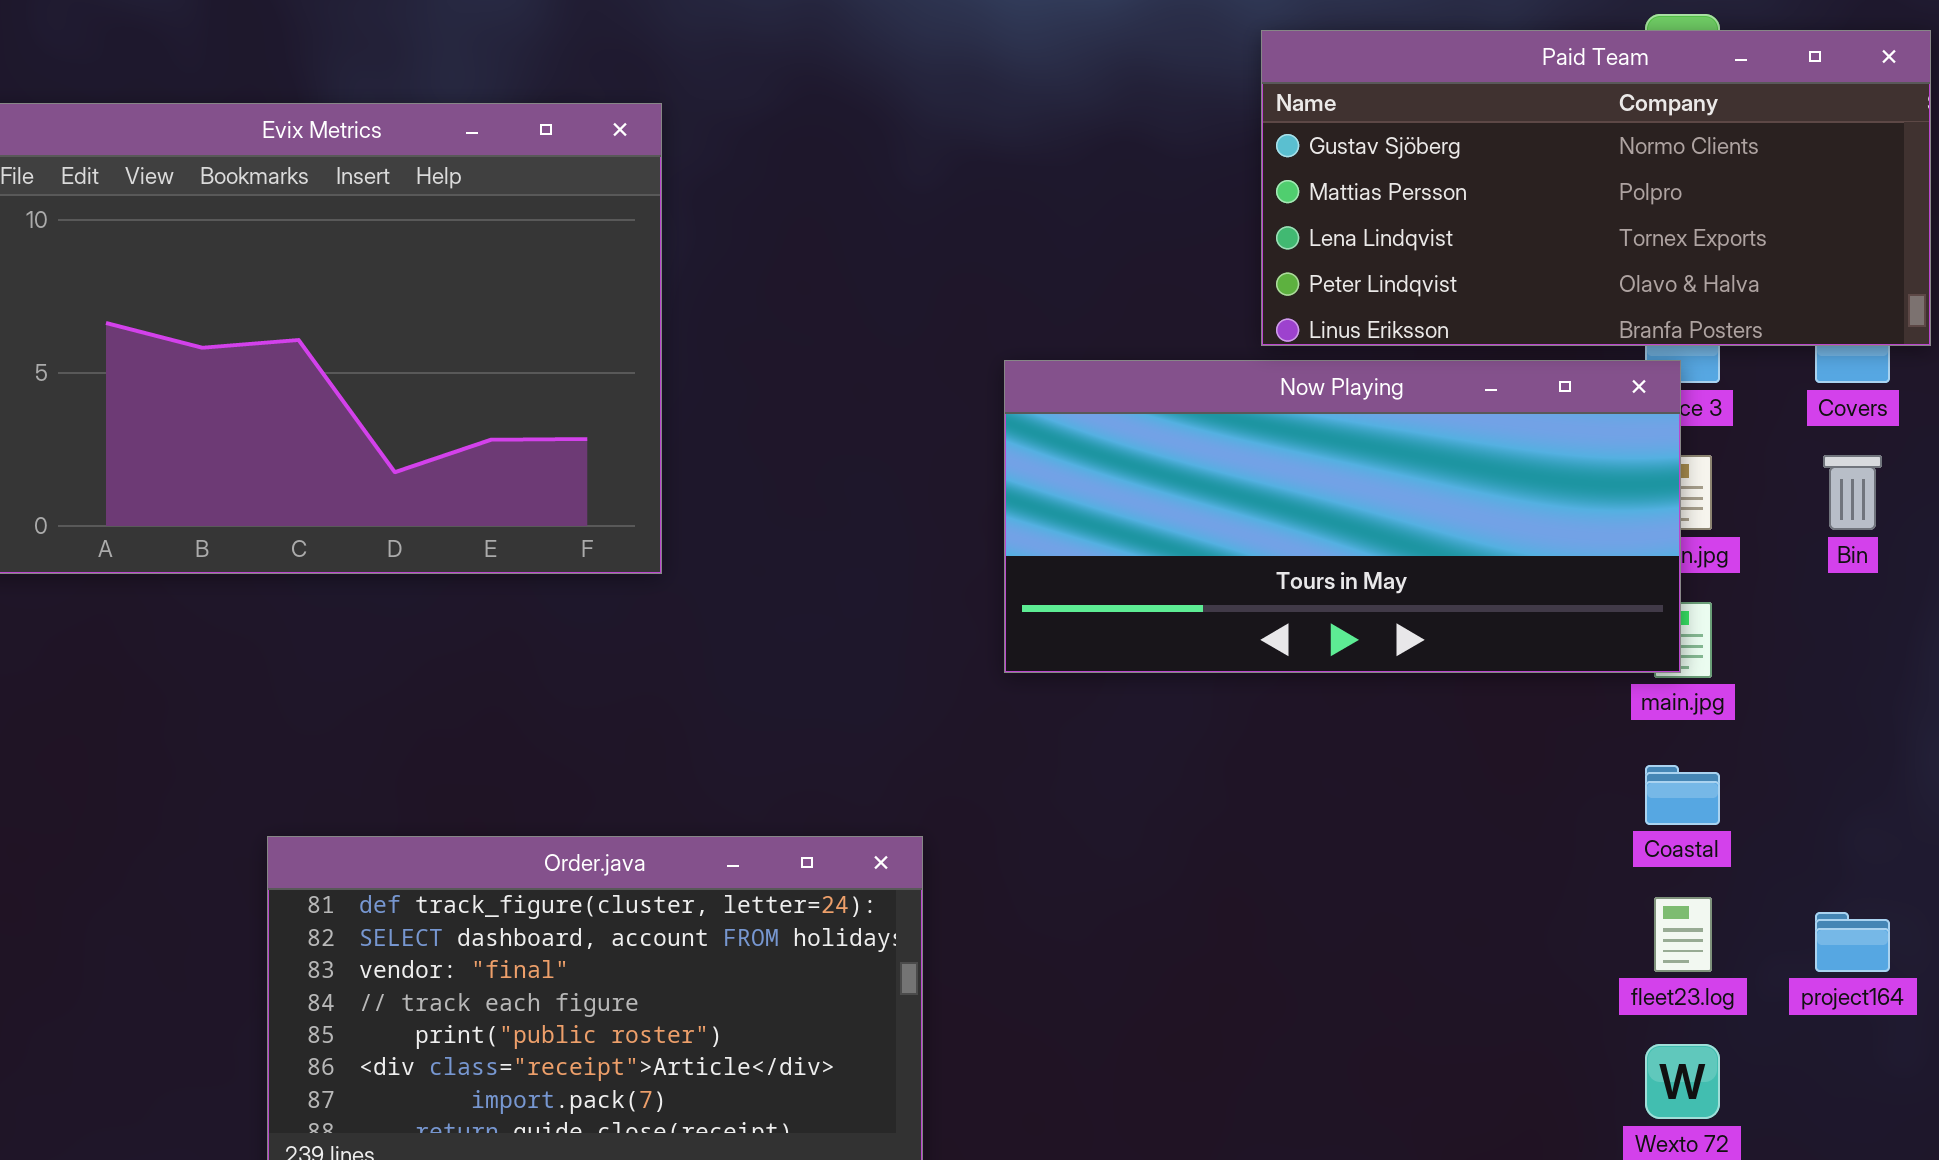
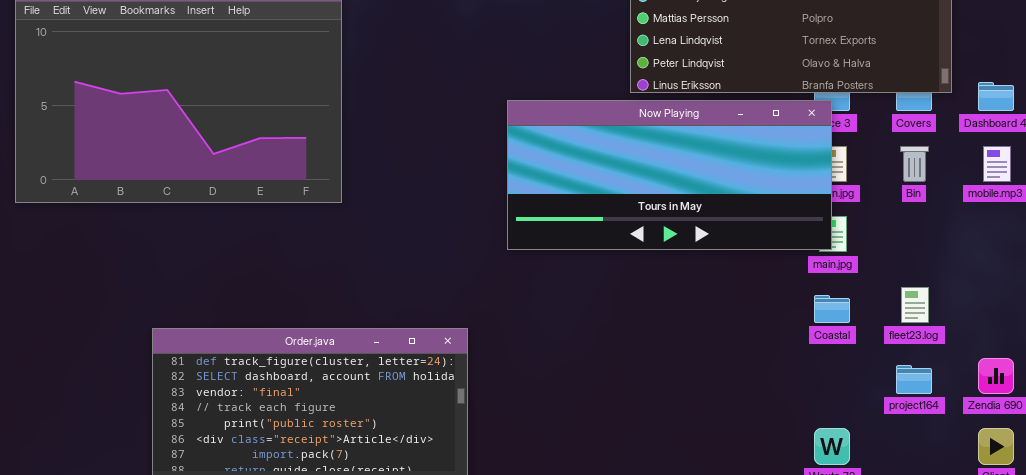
fleet23.log: [1654,897,1712,972] -> [901,287,929,323], moved

